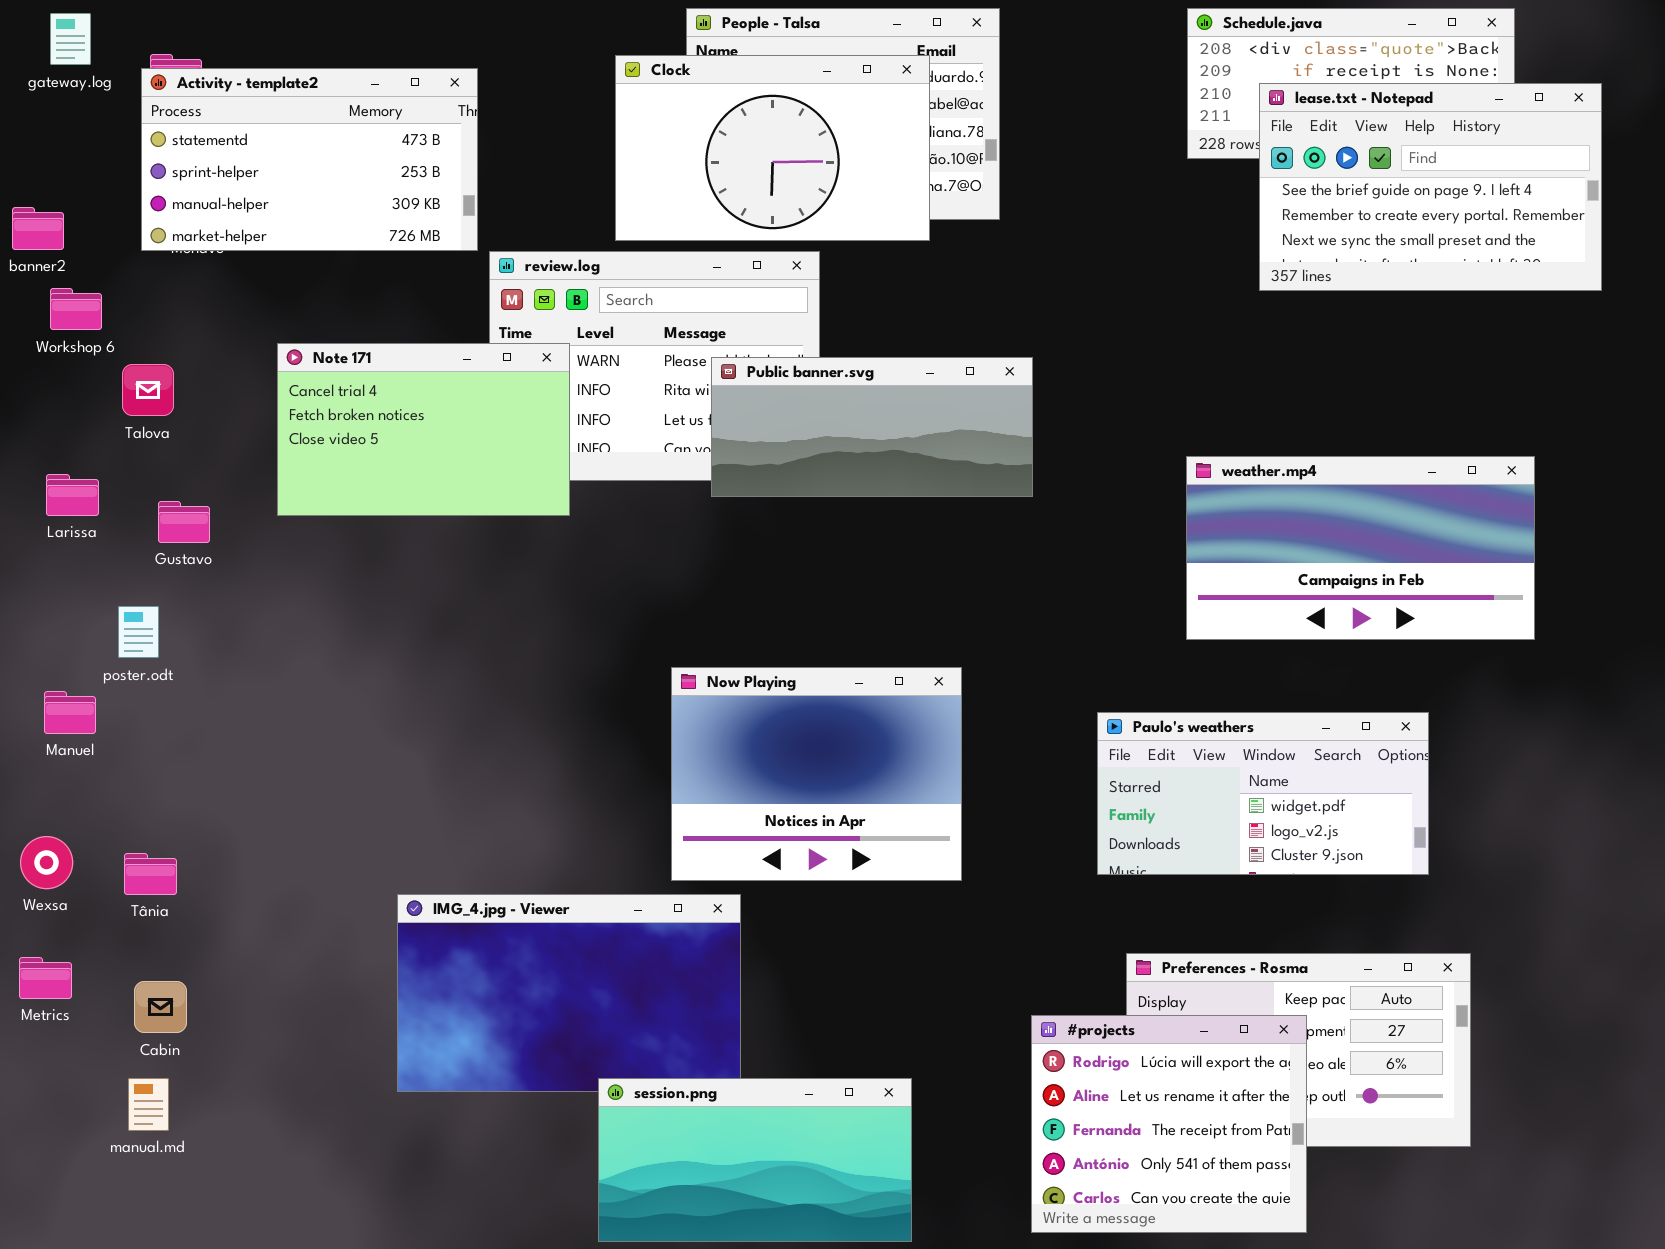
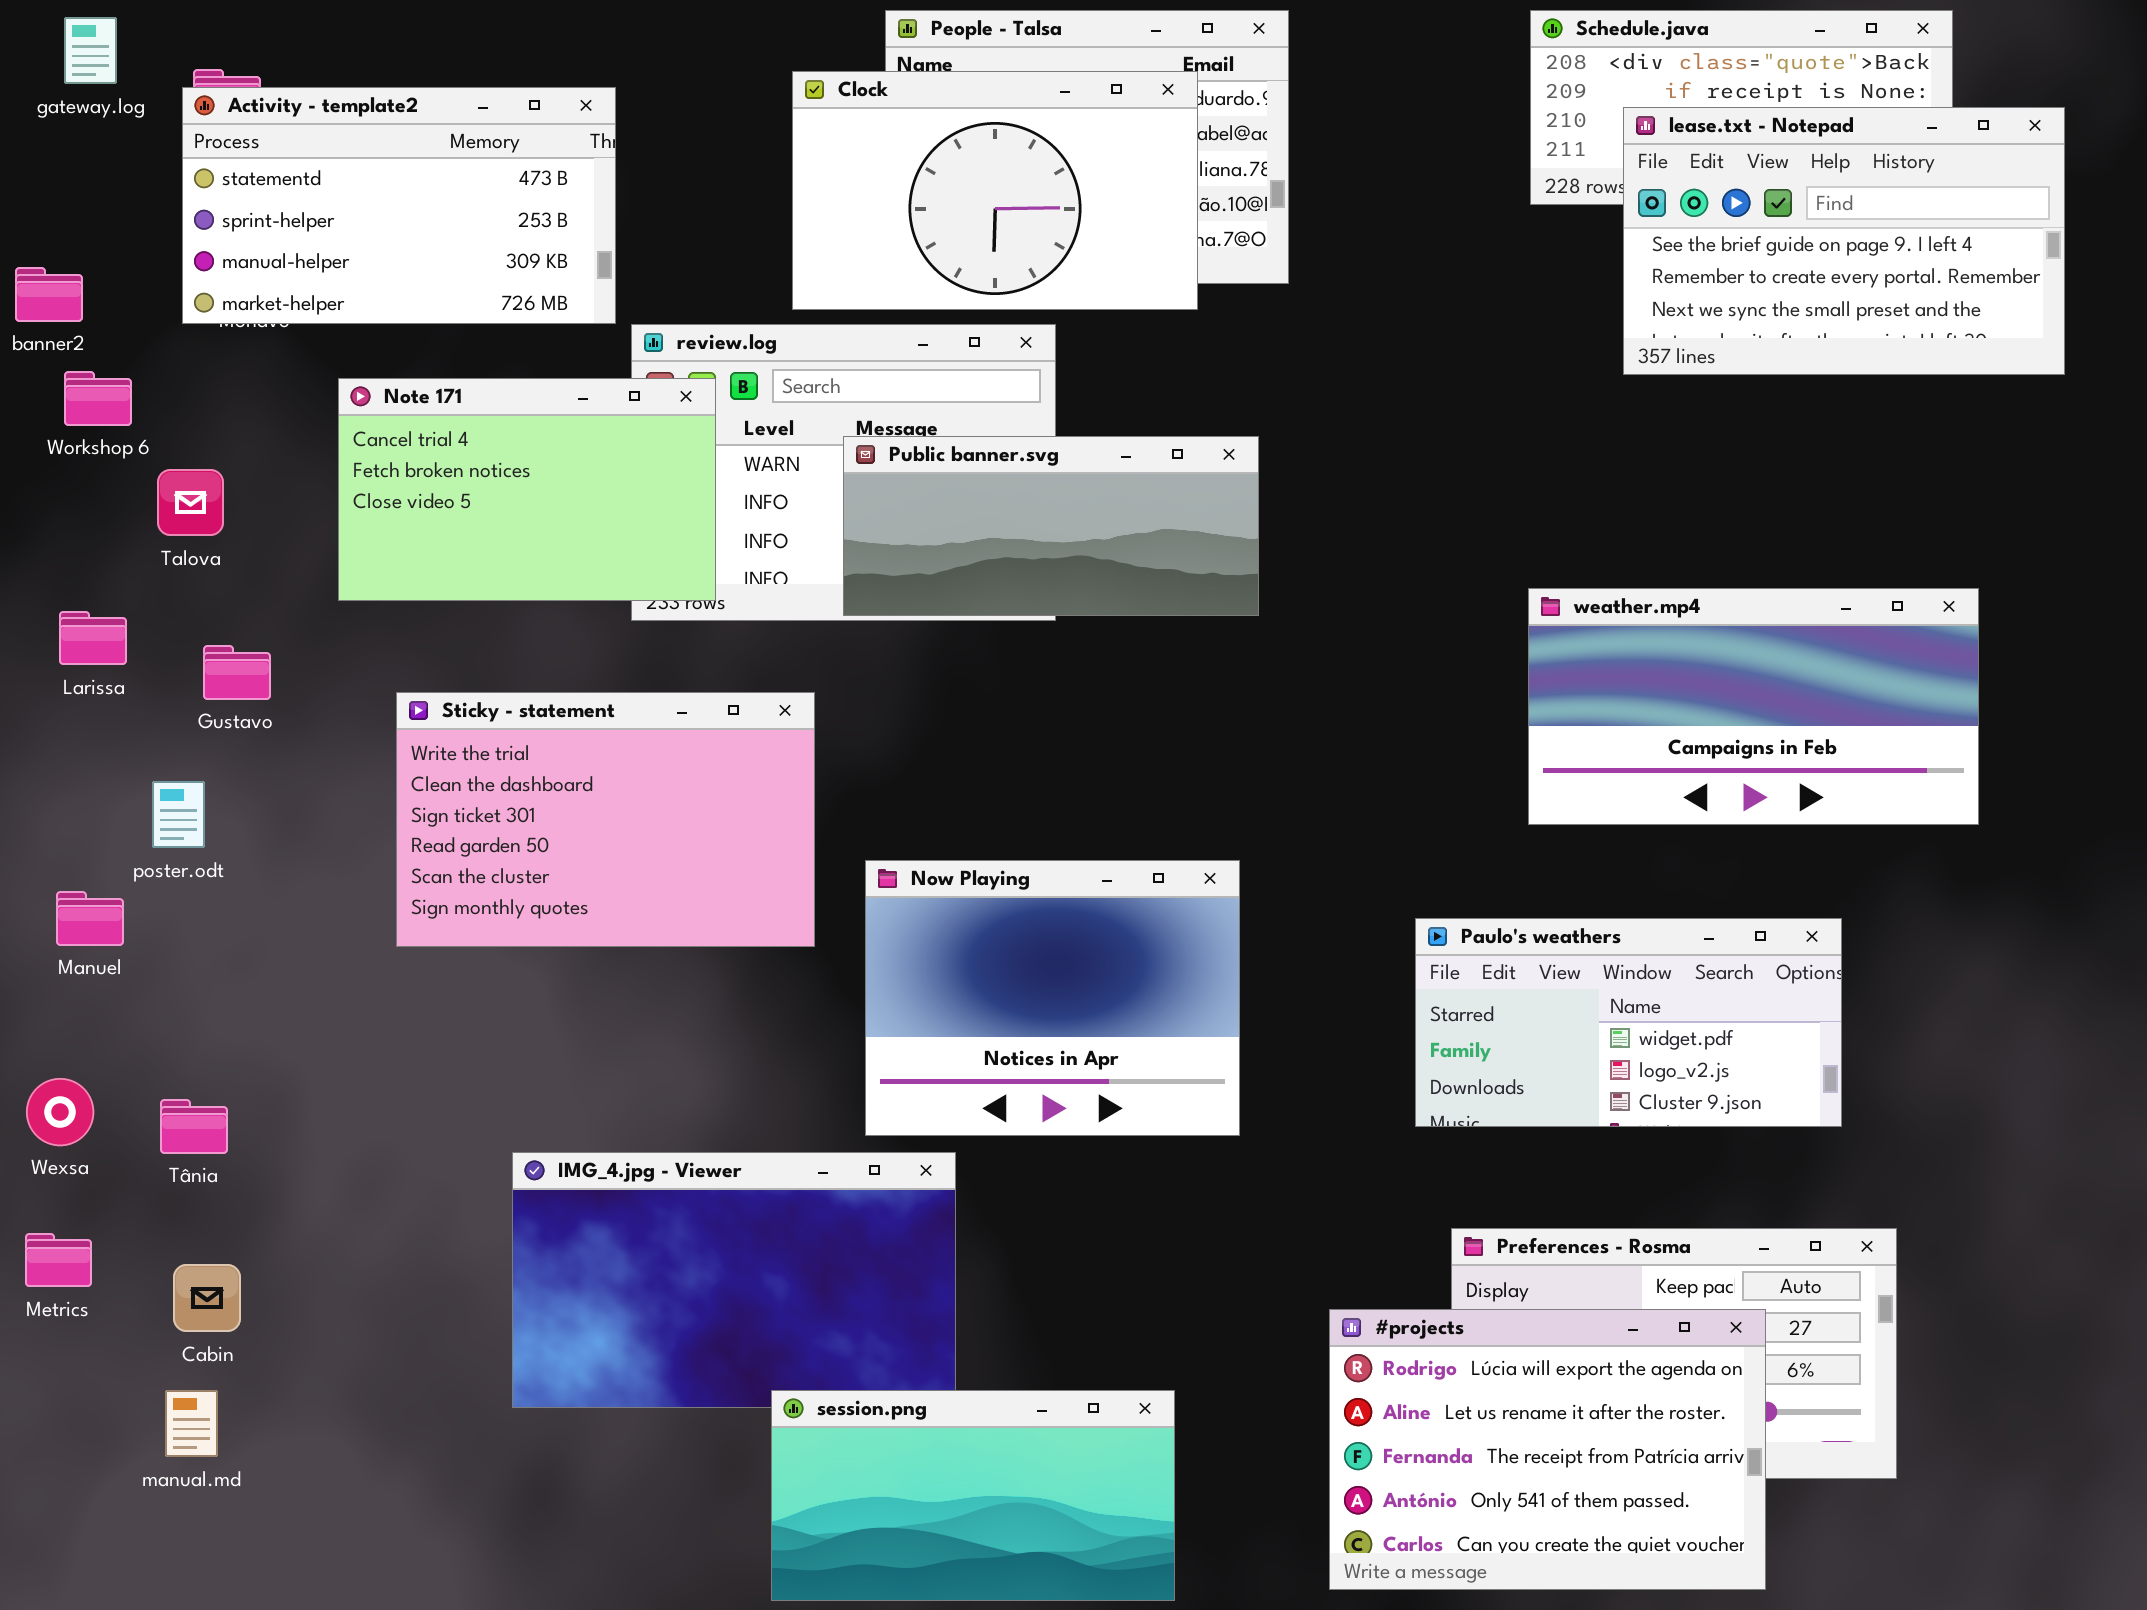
Note 171: [277,343,570,516] -> [338,378,716,601], moved
Public banner.svg: [711,357,1033,497] -> [843,436,1259,616], moved
Sticky - statement: none -> [396,692,815,947], opened
#projects: [1031,1015,1307,1233] -> [1329,1309,1766,1590], resized

